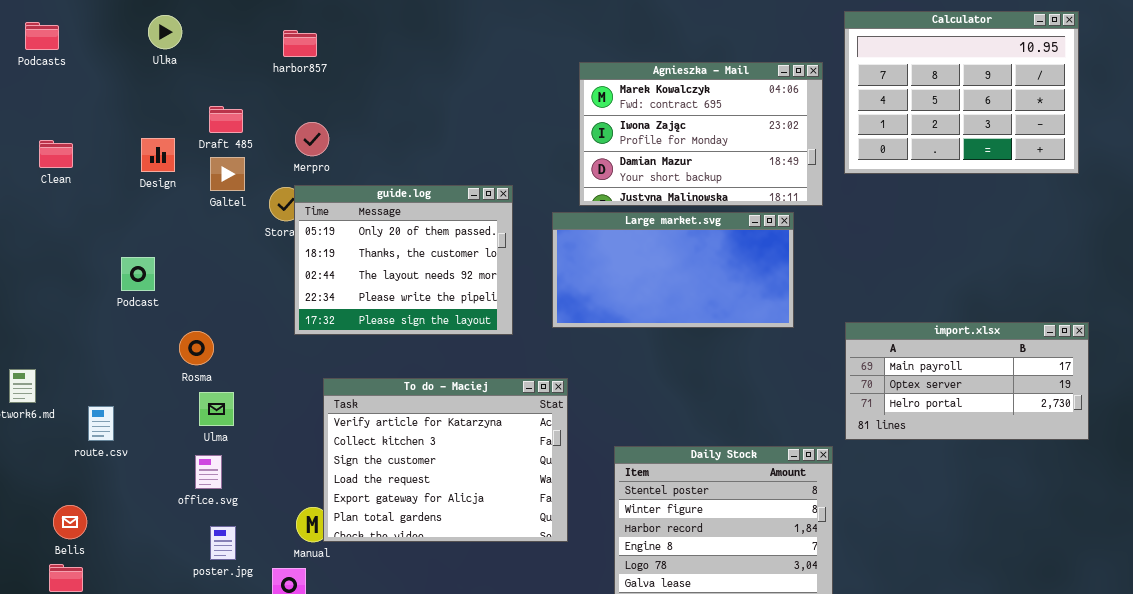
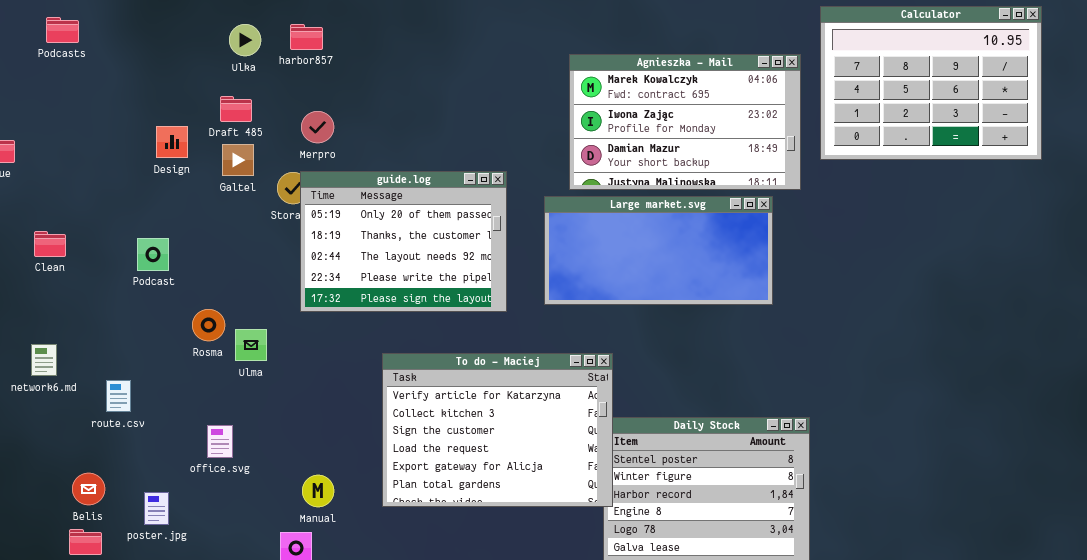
Ulka: [148,15,182,49] -> [229,24,261,56], moved
Clean: [39,140,73,168] -> [34,231,66,257], moved
import.xlsx: [845,322,1089,440] -> none, closed
To do - Maciej: [323,378,568,542] -> [382,353,613,507], moved
Ulma: [199,392,234,426] -> [235,329,267,361], moved
poster.jpg: [210,526,236,560] -> [144,492,169,525], moved

